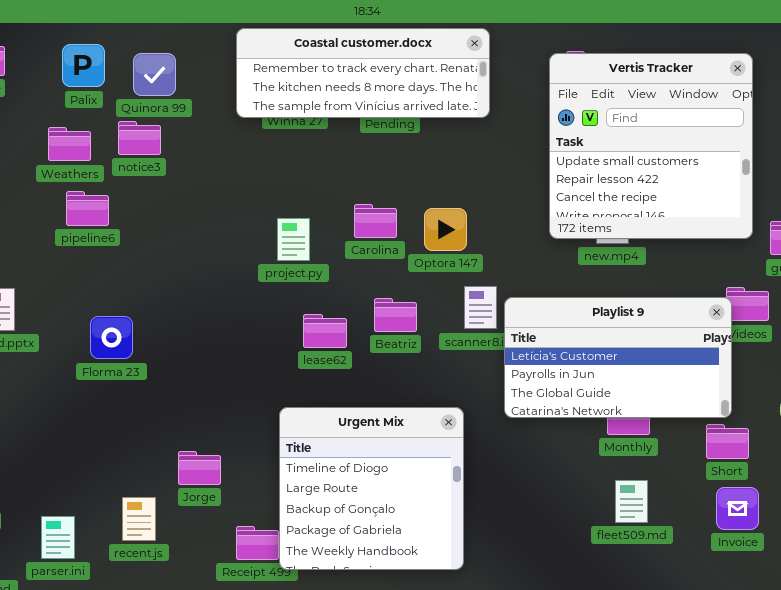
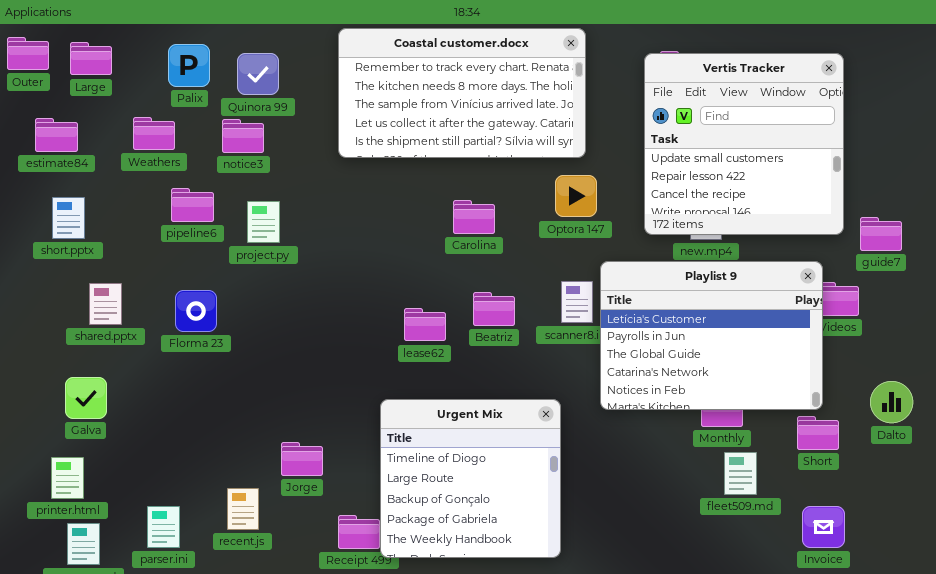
Coastal customer.docx: [236,28,490,118] -> [338,28,586,158], resized
Weathers: [48,127,91,161] -> [133,117,175,150], moved
Optora 147: [424,208,467,251] -> [555,175,597,217], moved
project.py: [277,218,310,261] -> [247,201,280,243], moved
Playlist 9: [504,297,732,418] -> [600,261,823,410], resized
Florma 23: [90,316,133,359] -> [175,290,217,332], moved
fleet509.md: [615,480,648,523] -> [724,452,757,495], moved
Invoice: [716,487,759,530] -> [802,506,845,548], moved

